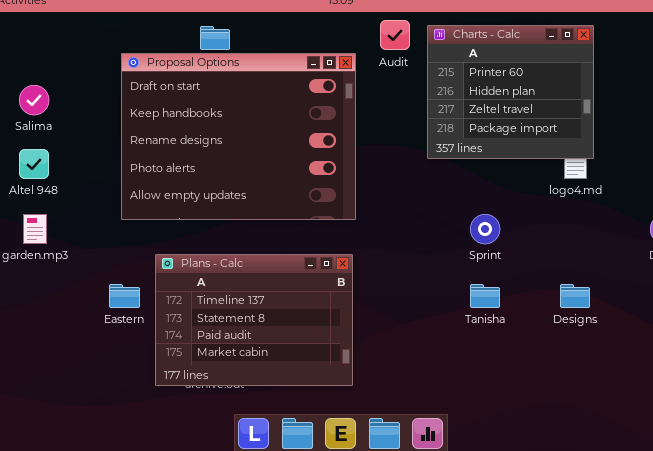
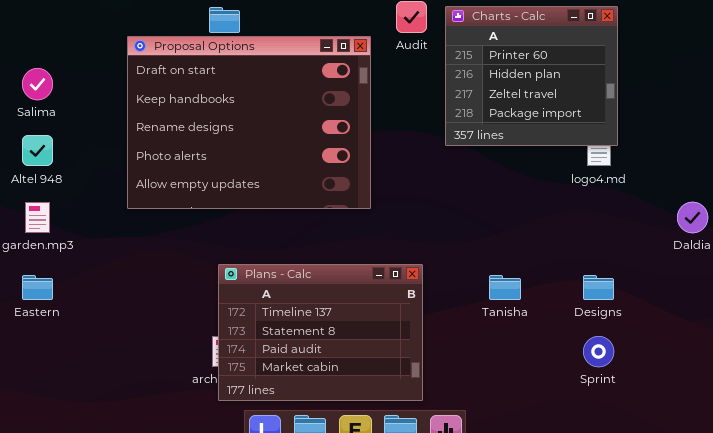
Sprint: [470,214,500,244] -> [583,336,614,367], moved
Plans - Calc: [155,254,353,386] -> [218,264,423,401], moved
Eastern: [109,284,140,308] -> [22,275,53,300], moved

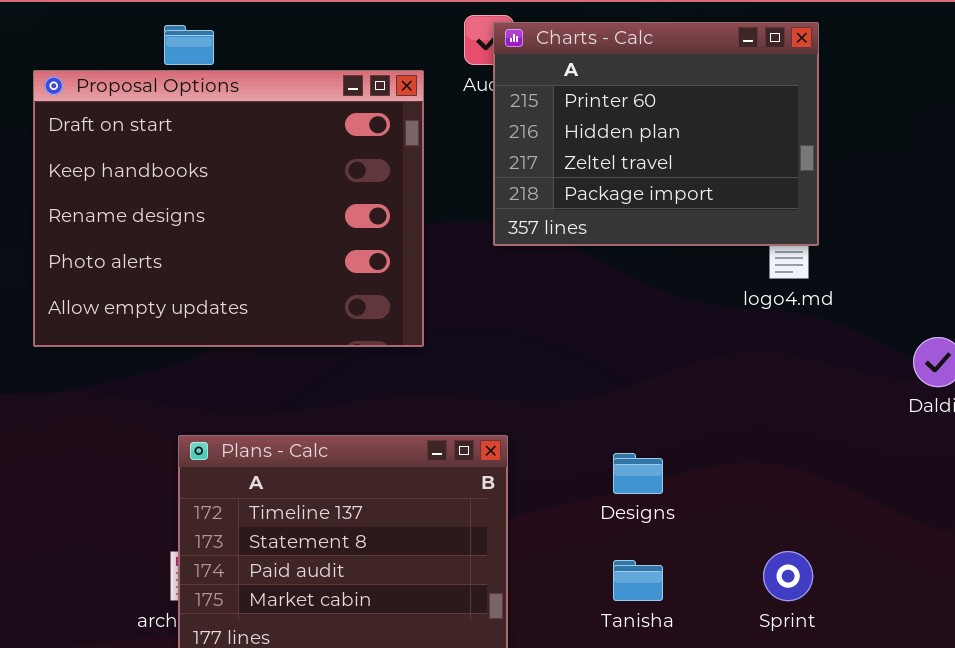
Charts - Calc: [445,6,618,146] -> [493,22,819,246], resized
Tanisha: [489,275,521,300] -> [613,560,663,601], moved
Designs: [583,275,614,300] -> [613,453,663,494], moved

